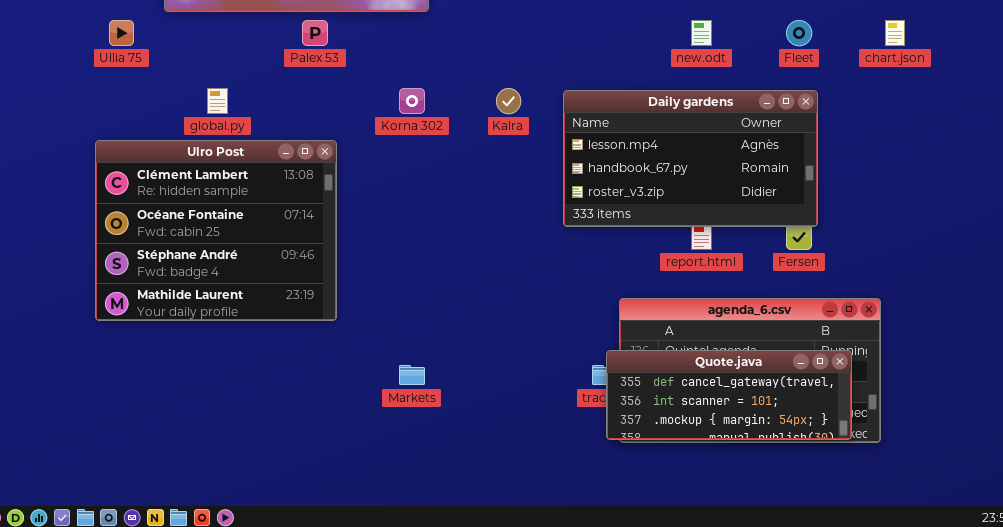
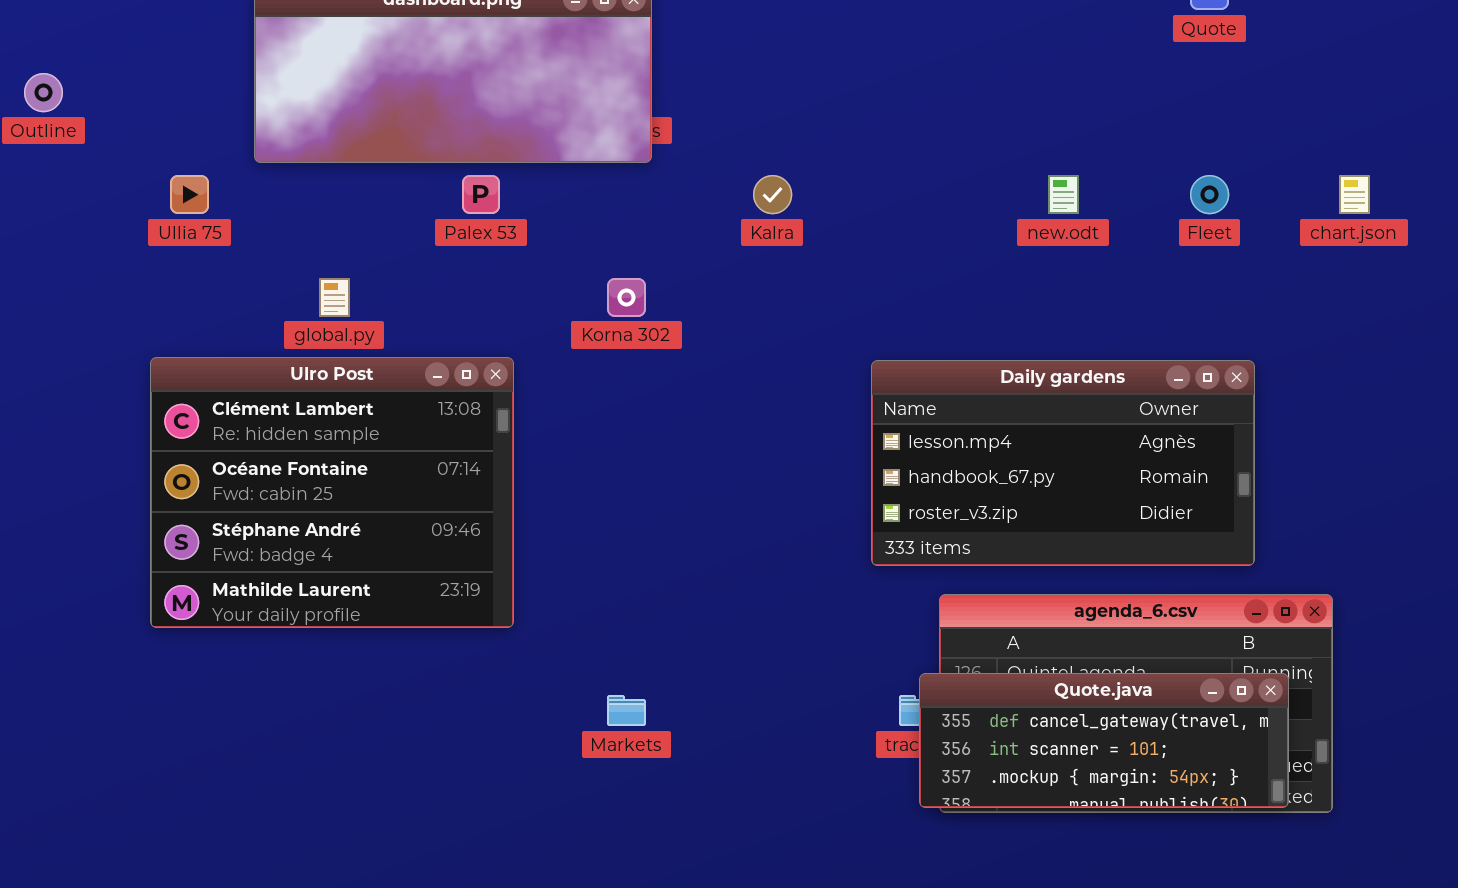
Kalra: [496,88,521,114] -> [753,175,792,214], moved
Daily gardens: [563,90,818,227] -> [871,360,1255,566], moved

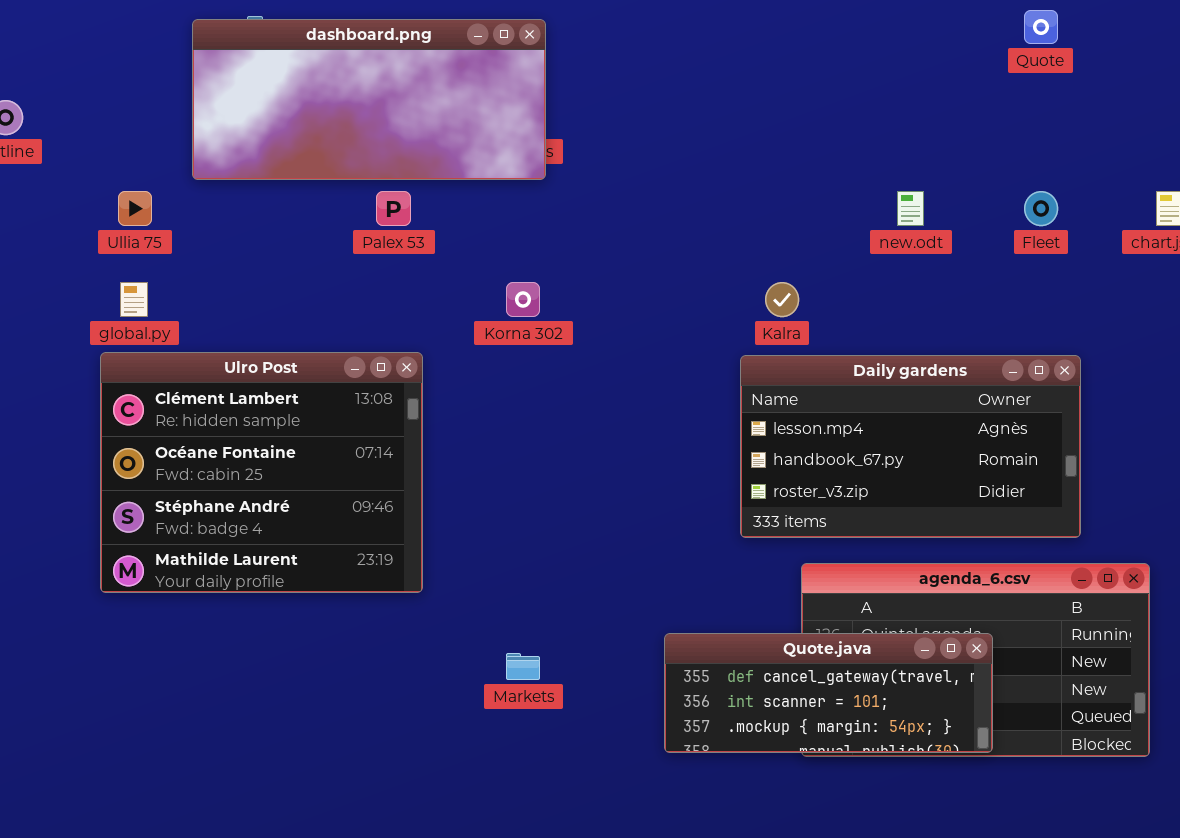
Kalra: [753,175,792,214] -> [765,282,799,317], moved
global.py: [319,278,350,317] -> [120,282,148,317], moved
Quote.java: [919,673,1289,808] -> [664,633,993,753], moved

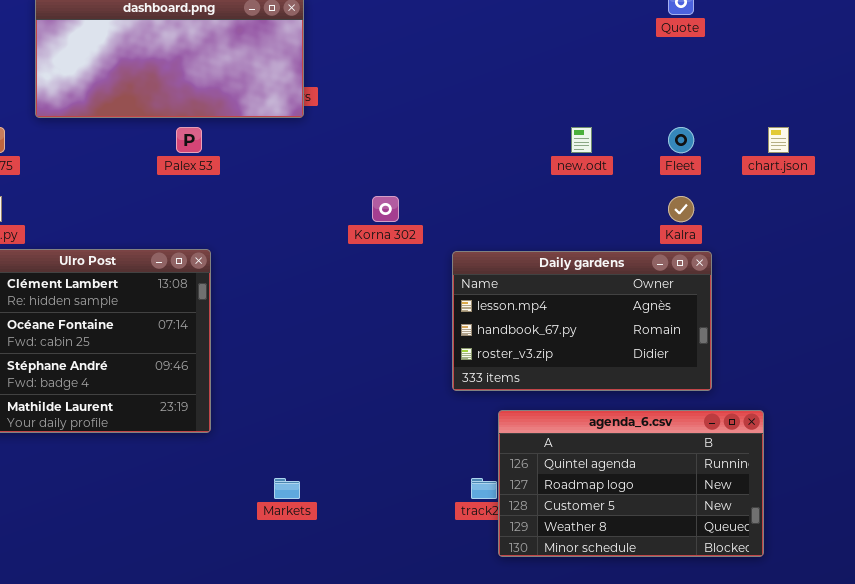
Korna 302: [506,282,540,317] -> [372,196,399,222], moved
Kalra: [765,282,799,317] -> [668,196,694,222], moved
Quote.java: [664,633,993,753] -> none, closed

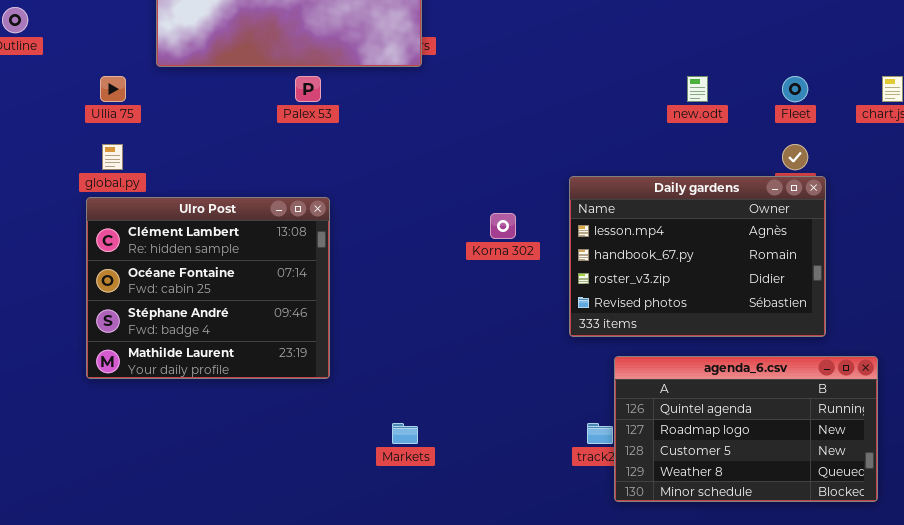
Korna 302: [372,196,399,222] -> [490,213,516,239], moved
Daily gardens: [452,251,712,391] -> [569,176,826,337], resized

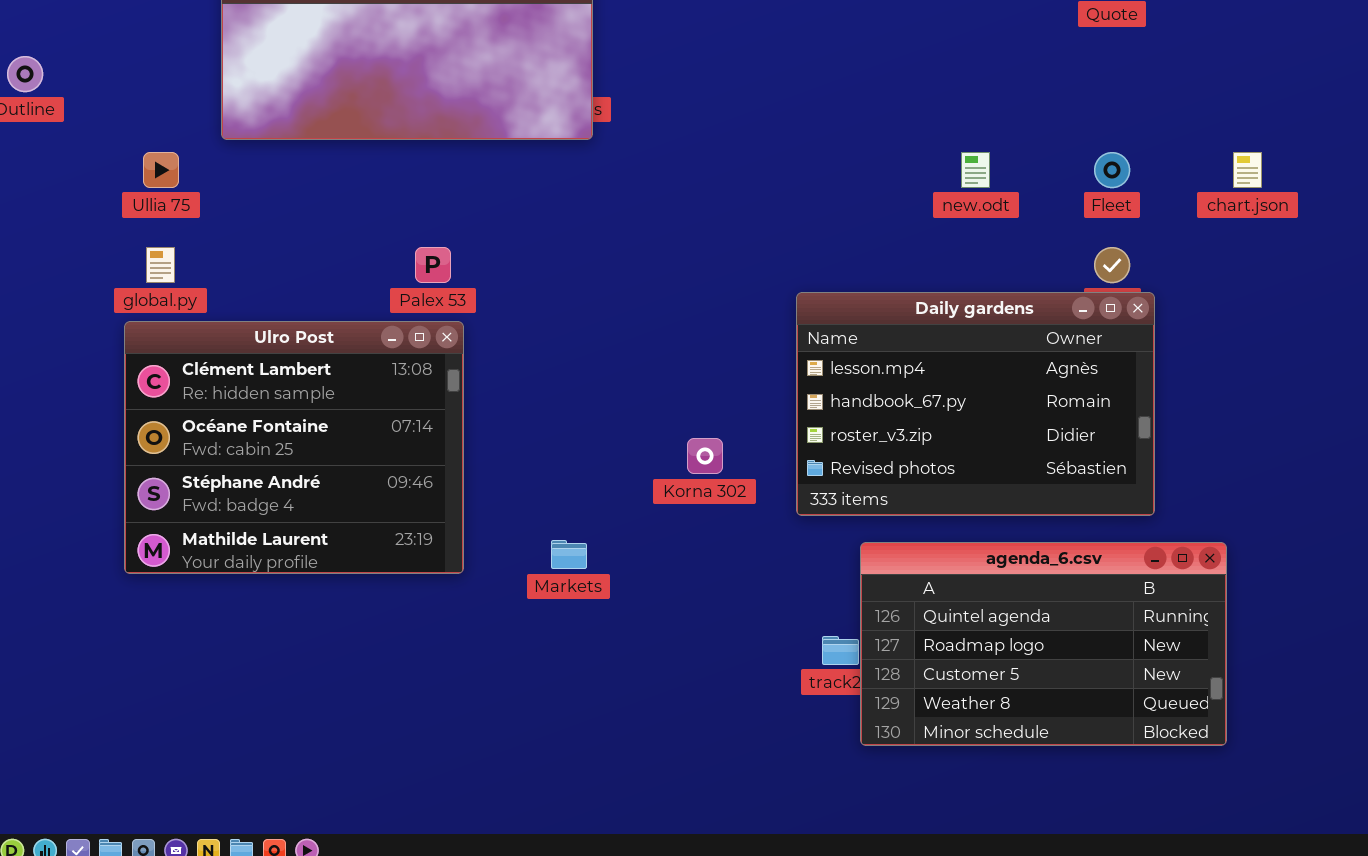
Palex 53: [295,76,321,102] -> [415,247,451,283], moved
Korna 302: [490,213,516,239] -> [687,438,723,474], moved
Markets: [392,423,418,444] -> [551,540,587,569], moved

